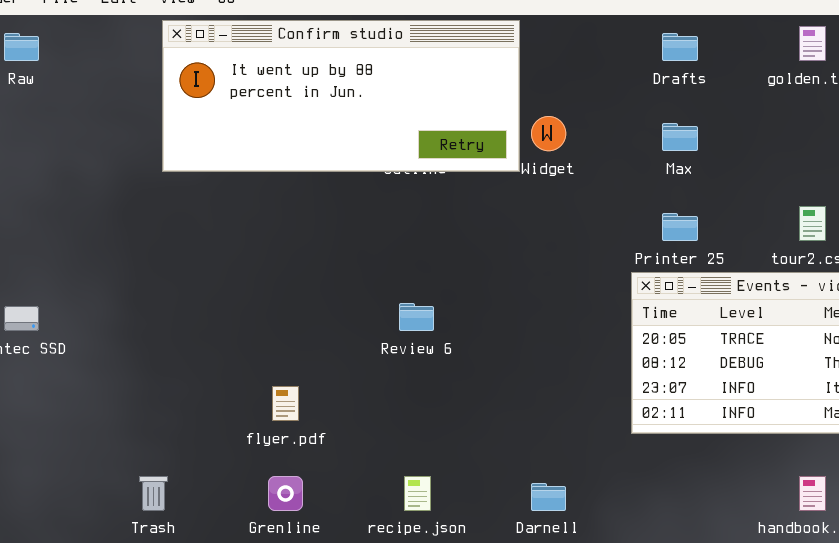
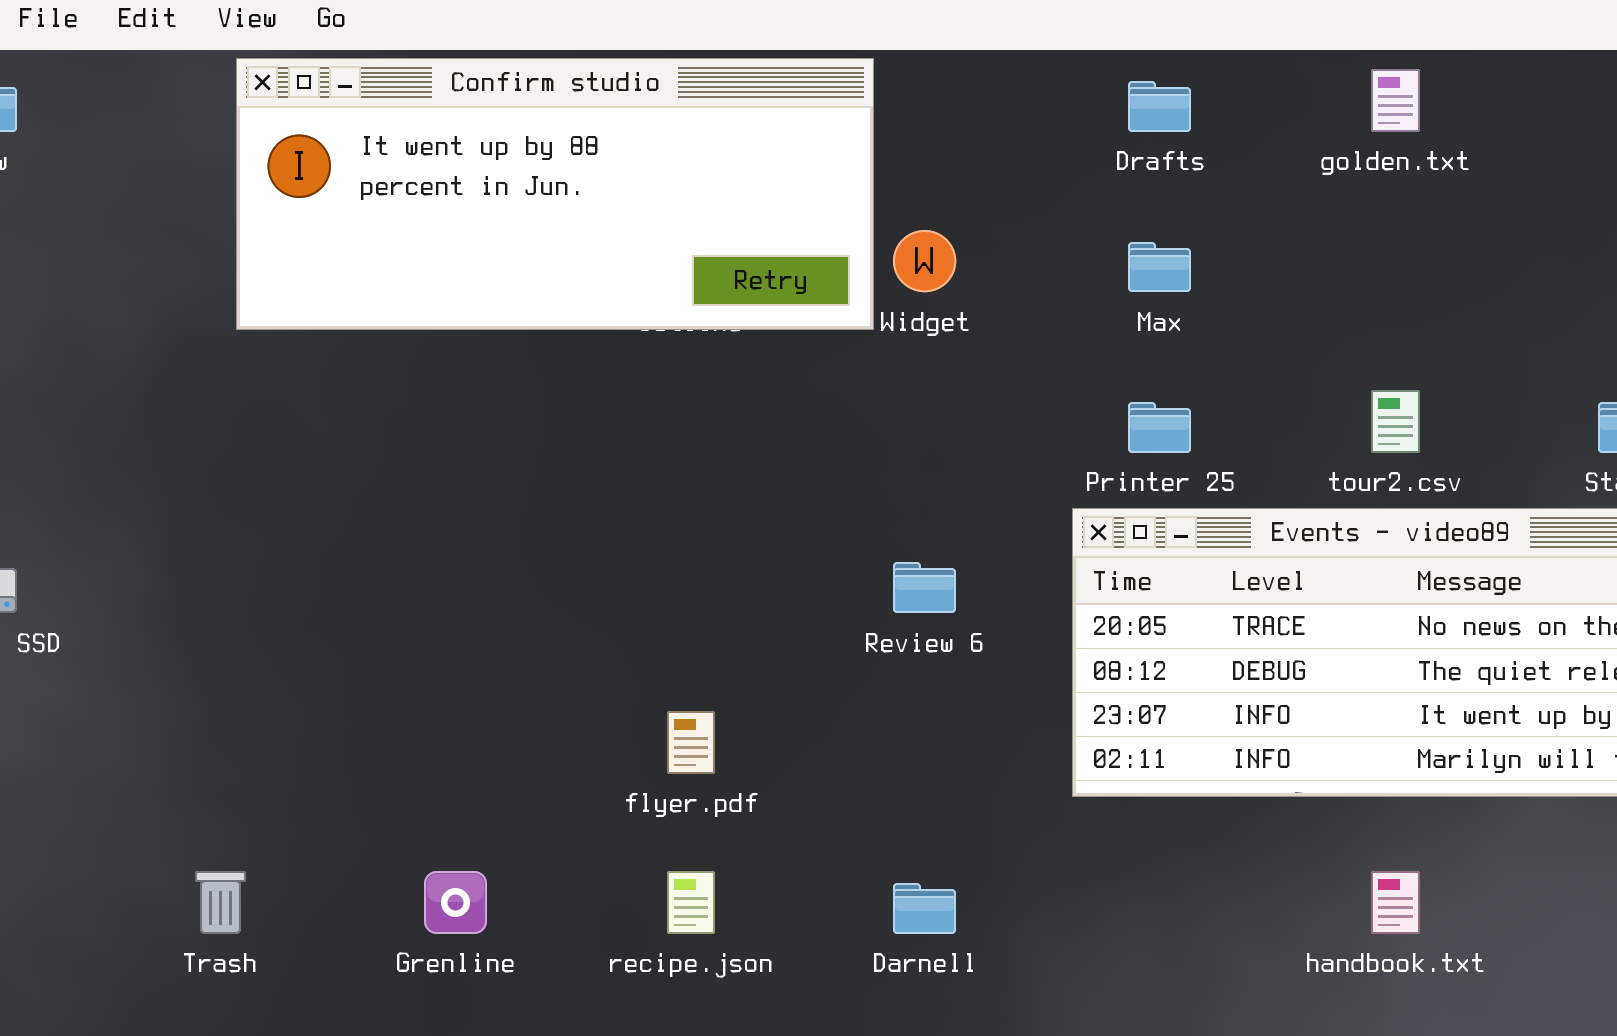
Review 6: [399,303,434,331] -> [893,562,956,613], moved
flyer.pdf: [272,386,299,421] -> [667,711,715,774], moved

